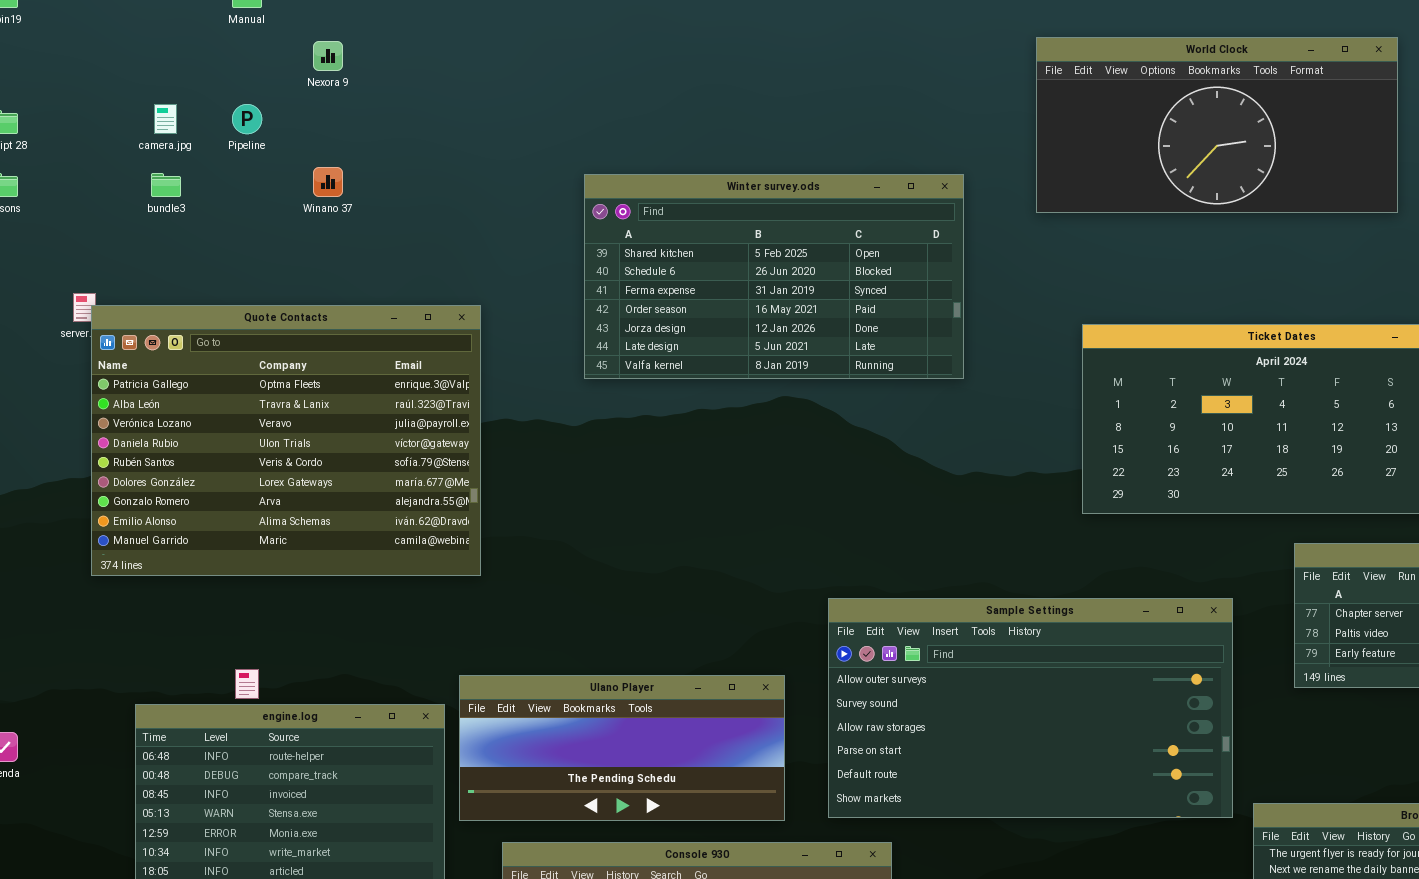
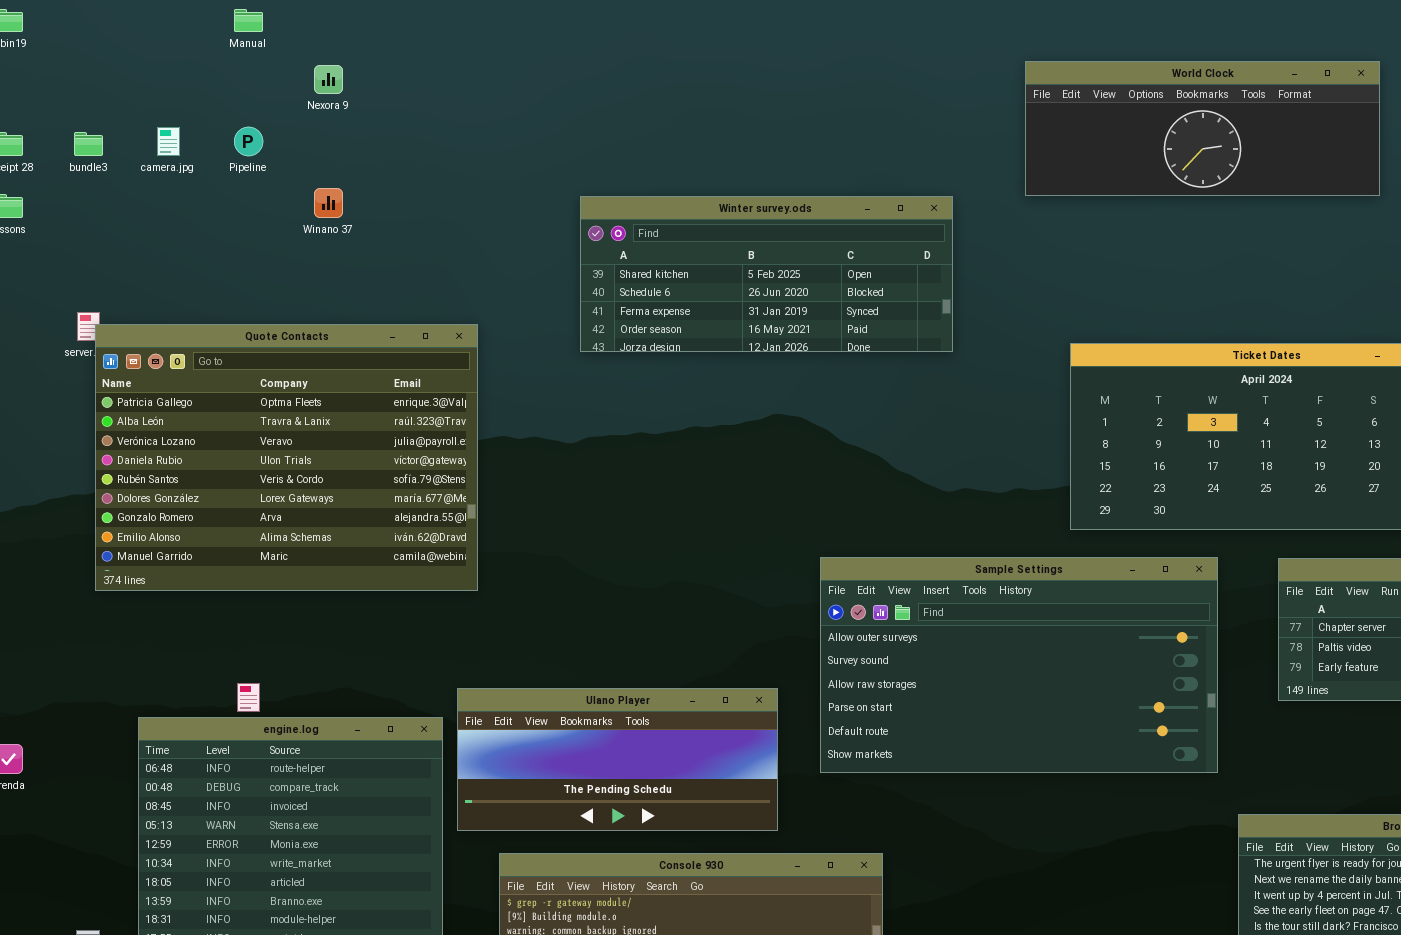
World Clock: [1036,37,1398,213] -> [1025,61,1380,196], resized
bundle3: [151,173,181,197] -> [74,132,103,156], moved
Winter survey.ods: [584,174,964,379] -> [580,196,953,352], resized
Sample Settings: [828,598,1233,818] -> [820,557,1218,773], moved

